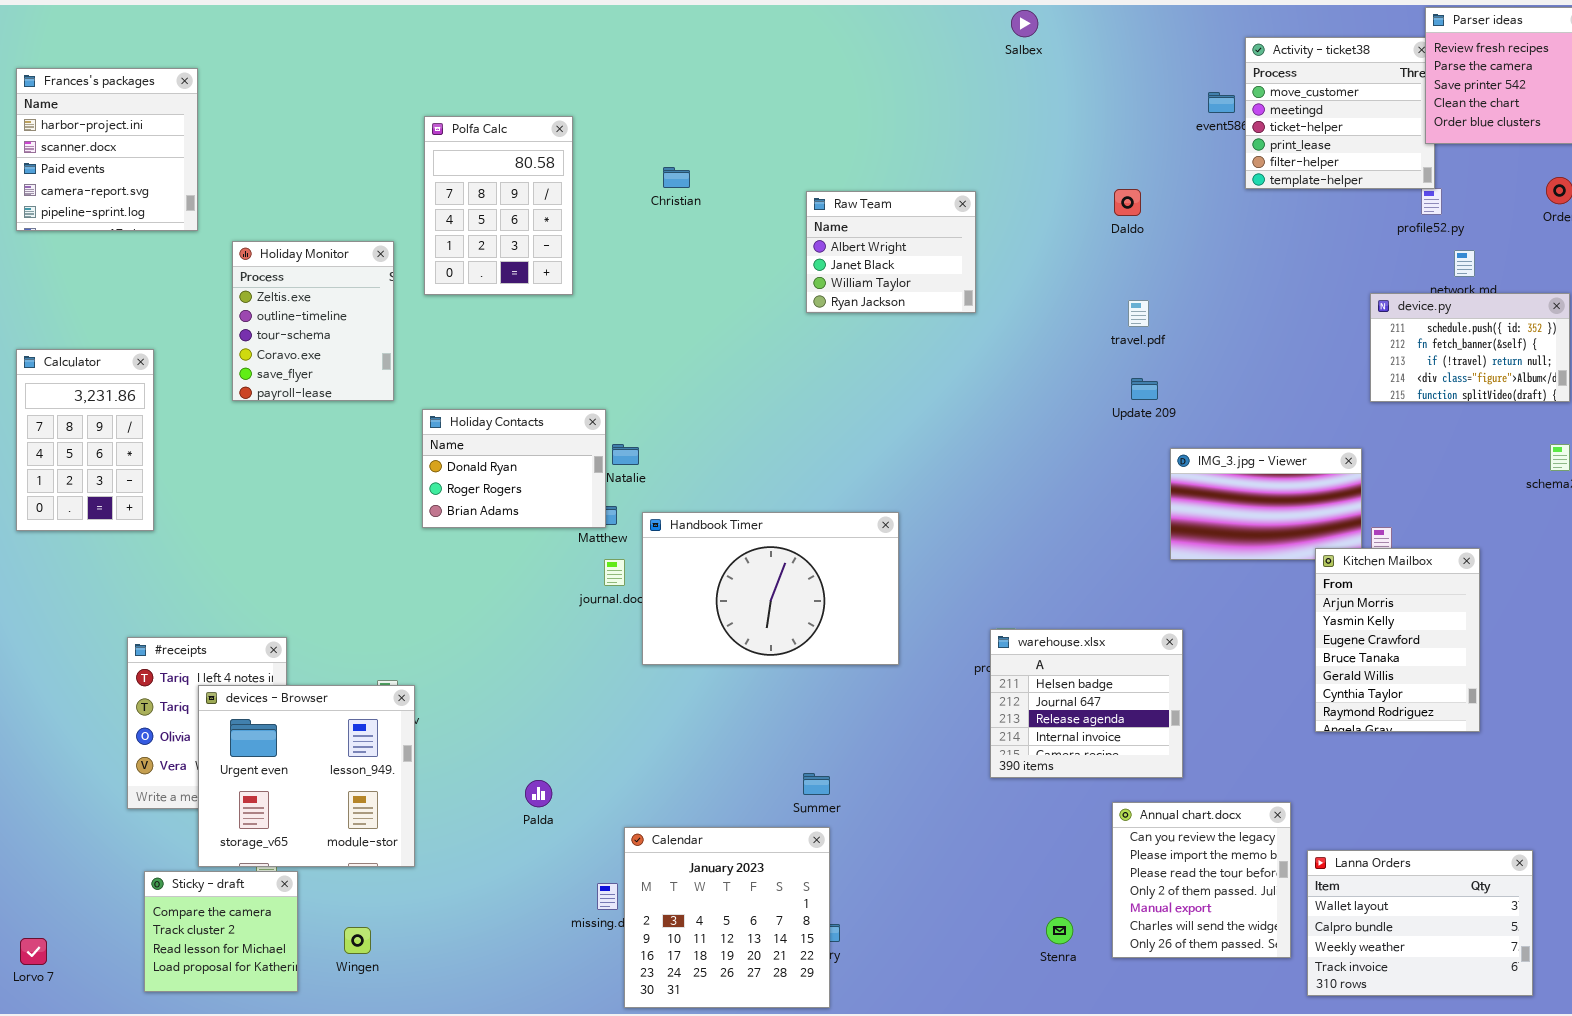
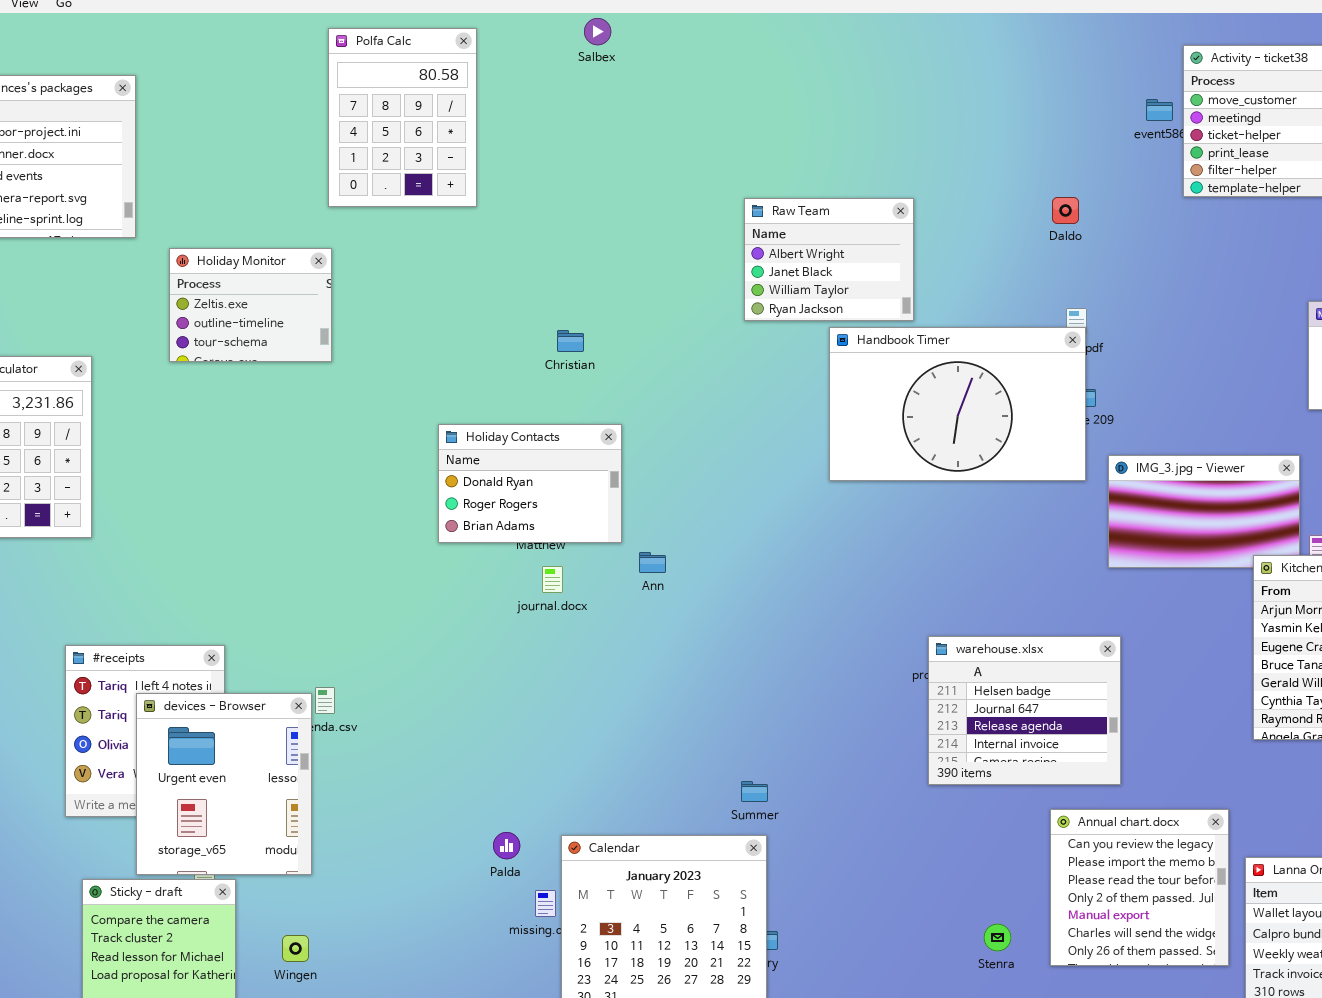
Salbex: [1011,10,1038,37] -> [584,18,611,45], moved
Polfa Calc: [424,116,573,295] -> [328,28,477,207], moved
Christian: [663,167,690,188] -> [557,330,584,352], moved
Holiday Monitor: [232,241,394,401] -> [169,248,332,362], resized
Holiday Contacts: [422,409,606,528] -> [438,424,622,543], moved
Handbook Timer: [642,512,899,665] -> [829,327,1086,481], moved
devices - Browser: [198,685,415,867] -> [136,693,312,875], resized
Palda: [525,780,552,807] -> [493,832,520,859], moved

